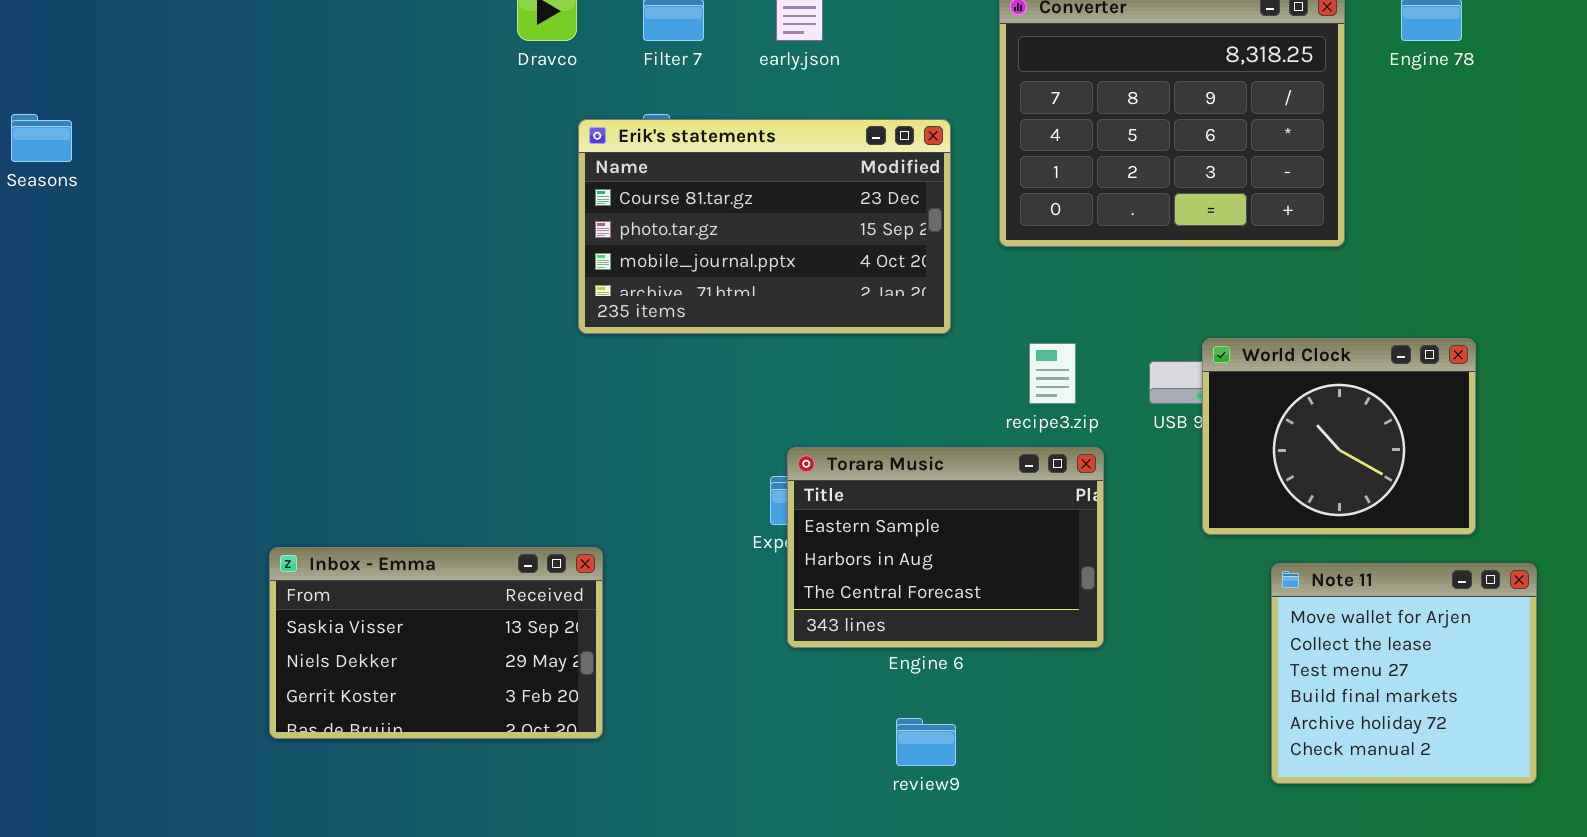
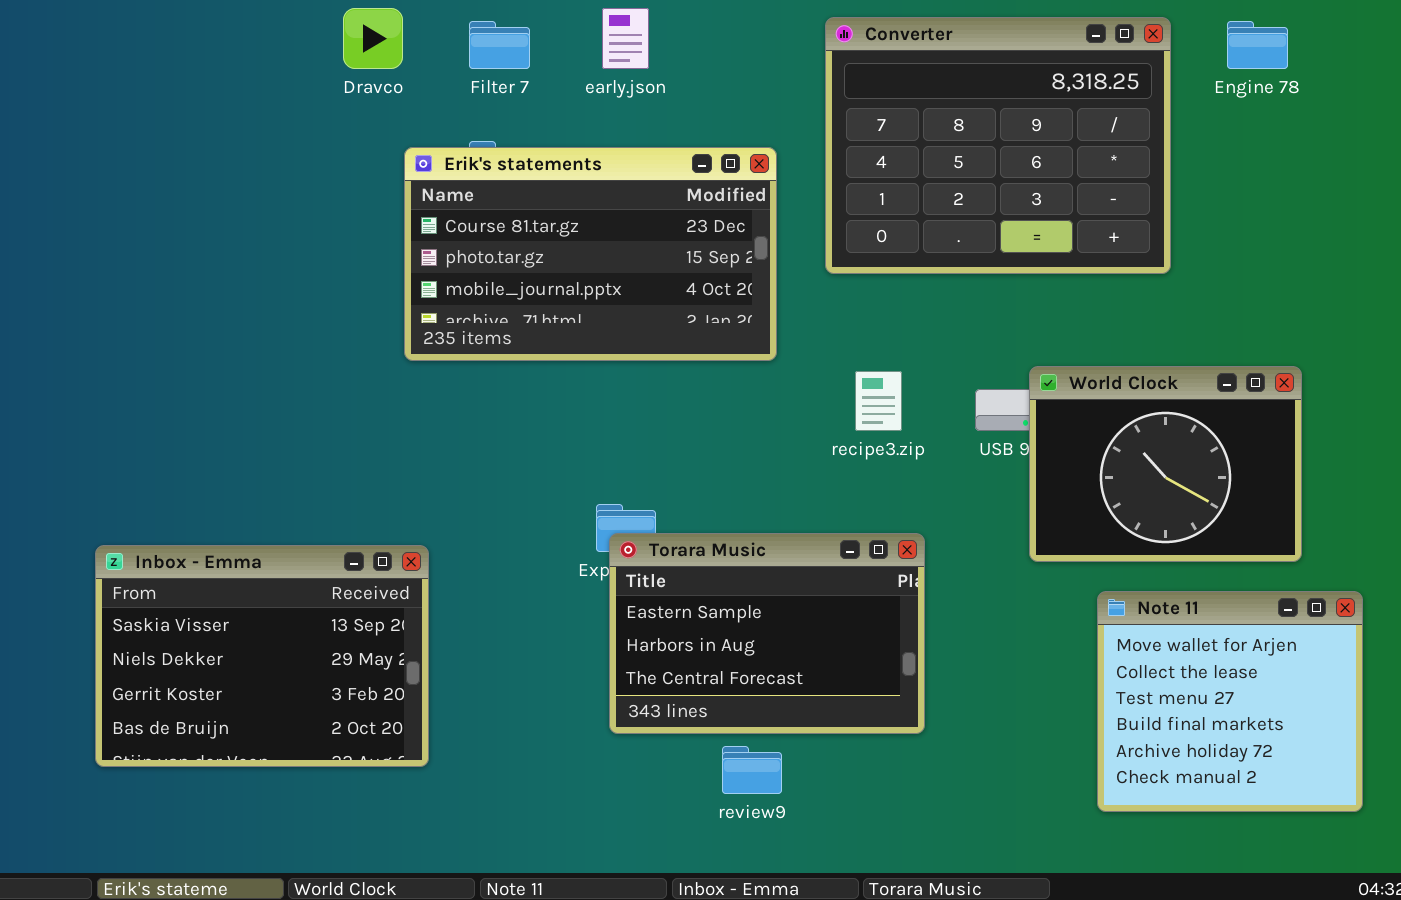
Torara Music: [787,447,1104,648] -> [609,533,925,734], moved
Inbox - Emma: [269,547,603,739] -> [95,545,429,767], resized

